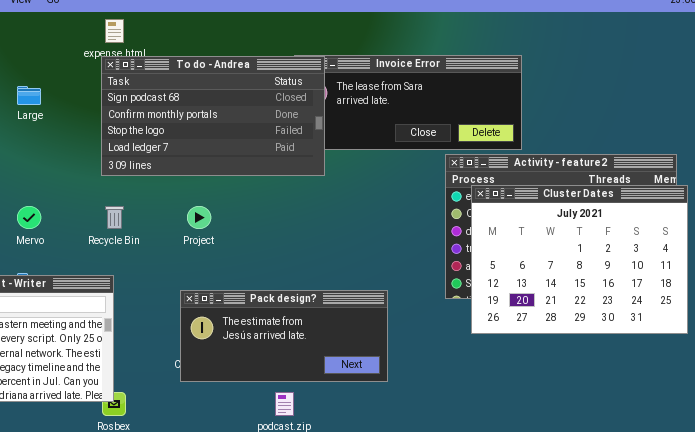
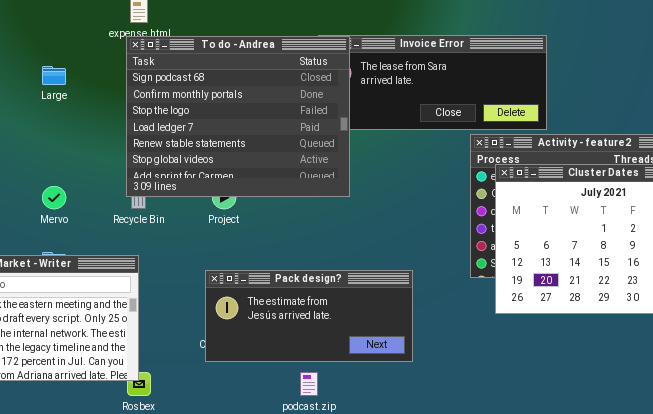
To do - Andrea: [101,56,325,176] -> [126,36,350,197], resized

